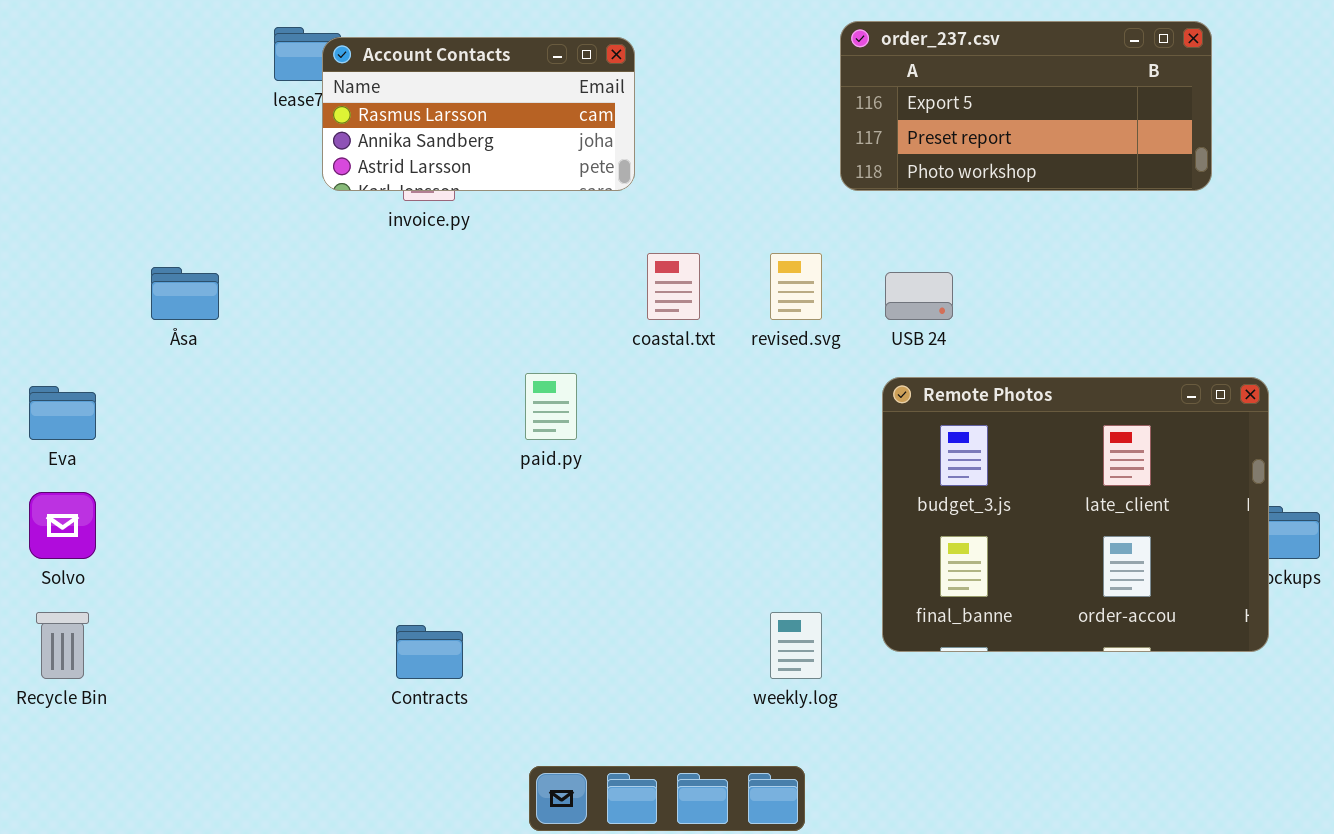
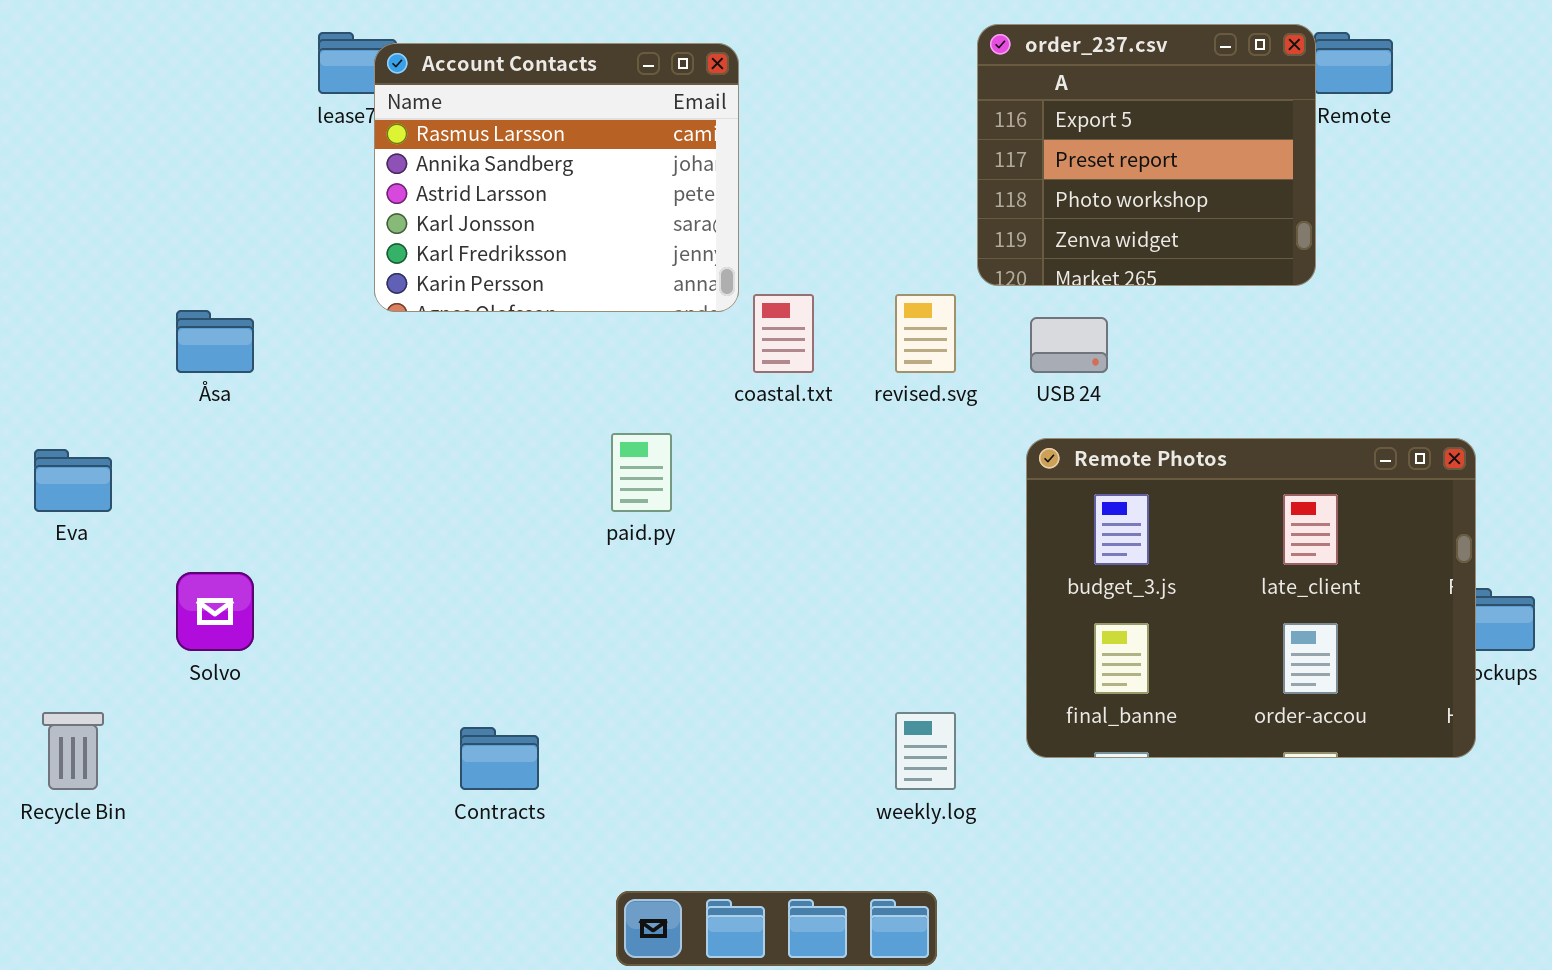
order_237.csv: [840,21,1212,191] -> [977,24,1316,286], resized
Account Contacts: [322,37,635,191] -> [374,43,739,312], resized
Solvo: [29,492,96,559] -> [176,572,254,651], moved

